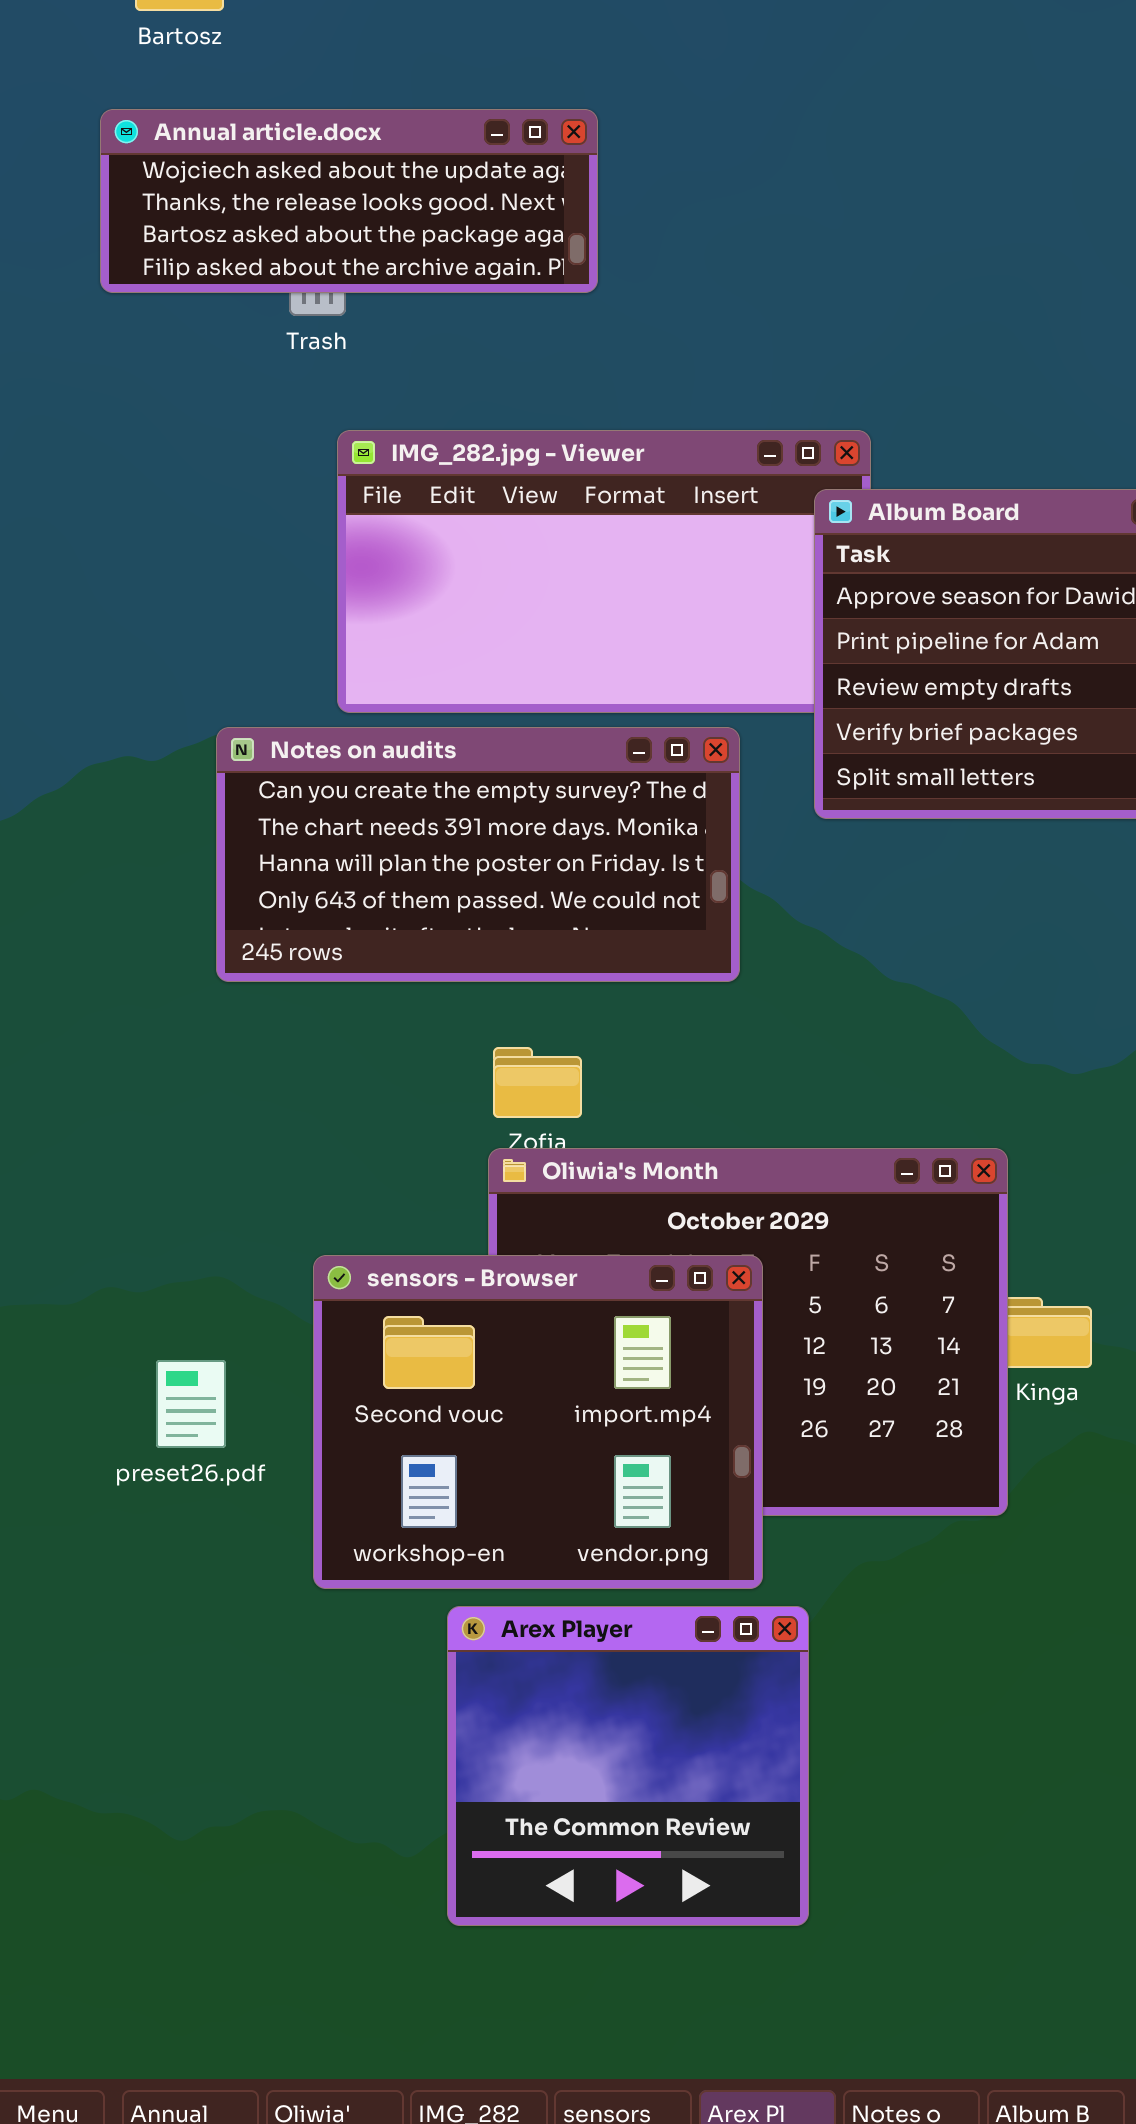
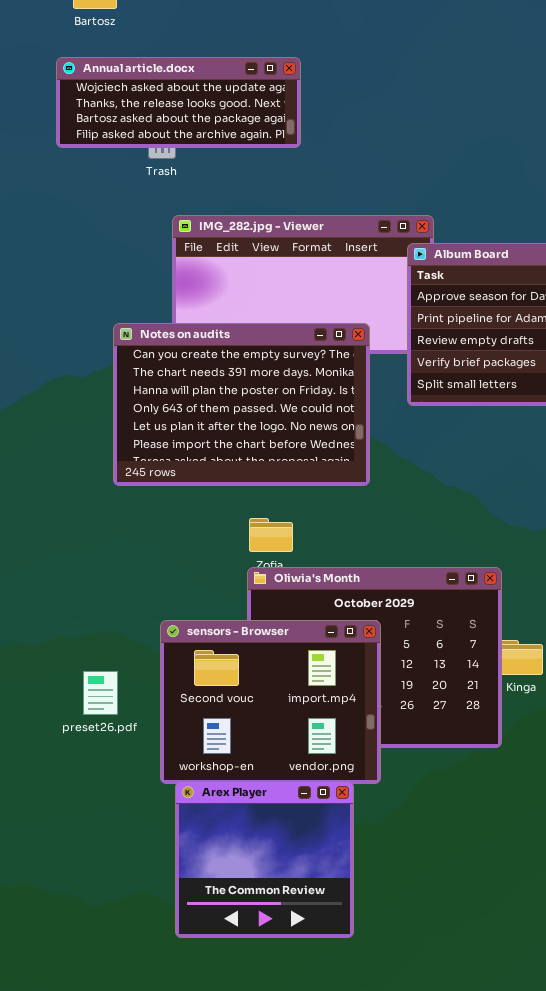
Notes on audits: [216,727,740,982] -> [113,323,370,486], resized
Arex Player: [447,1606,809,1926] -> [175,781,354,938], moved

